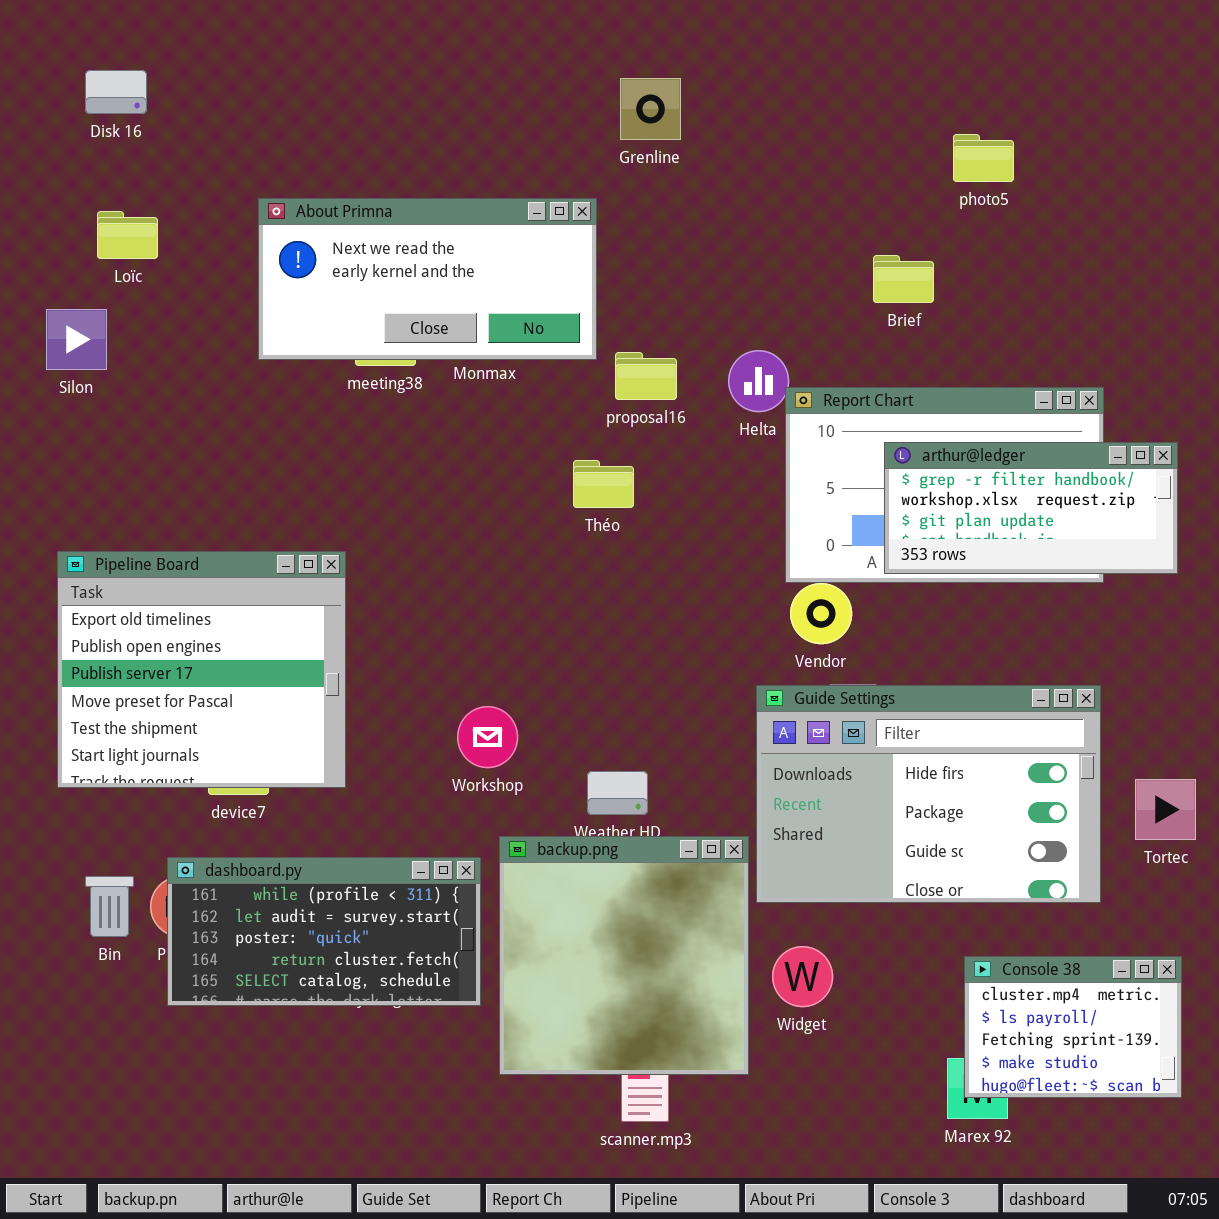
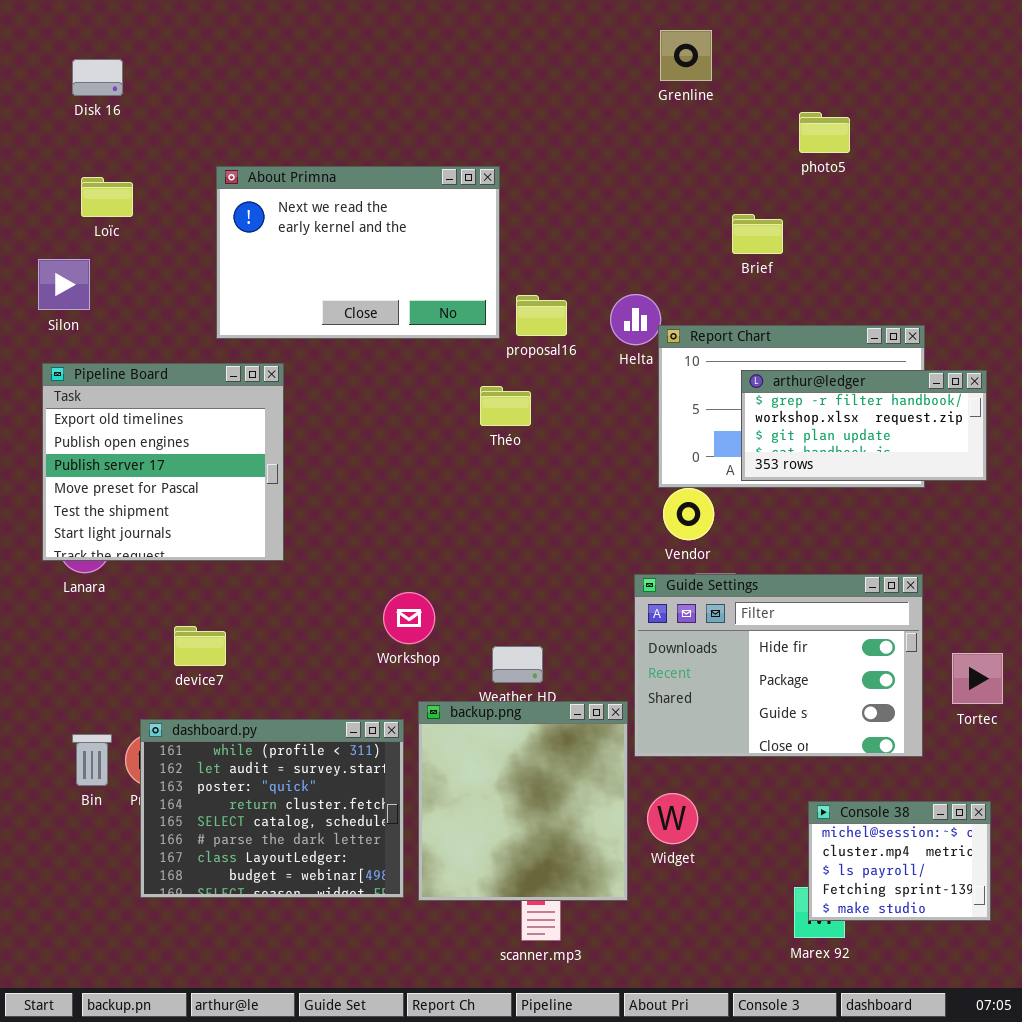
Grenline: [620,78,681,140] -> [660,30,712,81], moved
About Primna: [258,198,597,360] -> [216,166,500,339], resized
Pipeline Board: [57,551,346,788] -> [42,363,284,561], moved
dashboard.py: [167,857,481,1006] -> [140,719,404,898], resized
Console 38: [964,956,1182,1098] -> [808,801,991,921], scrolled up 1 row

